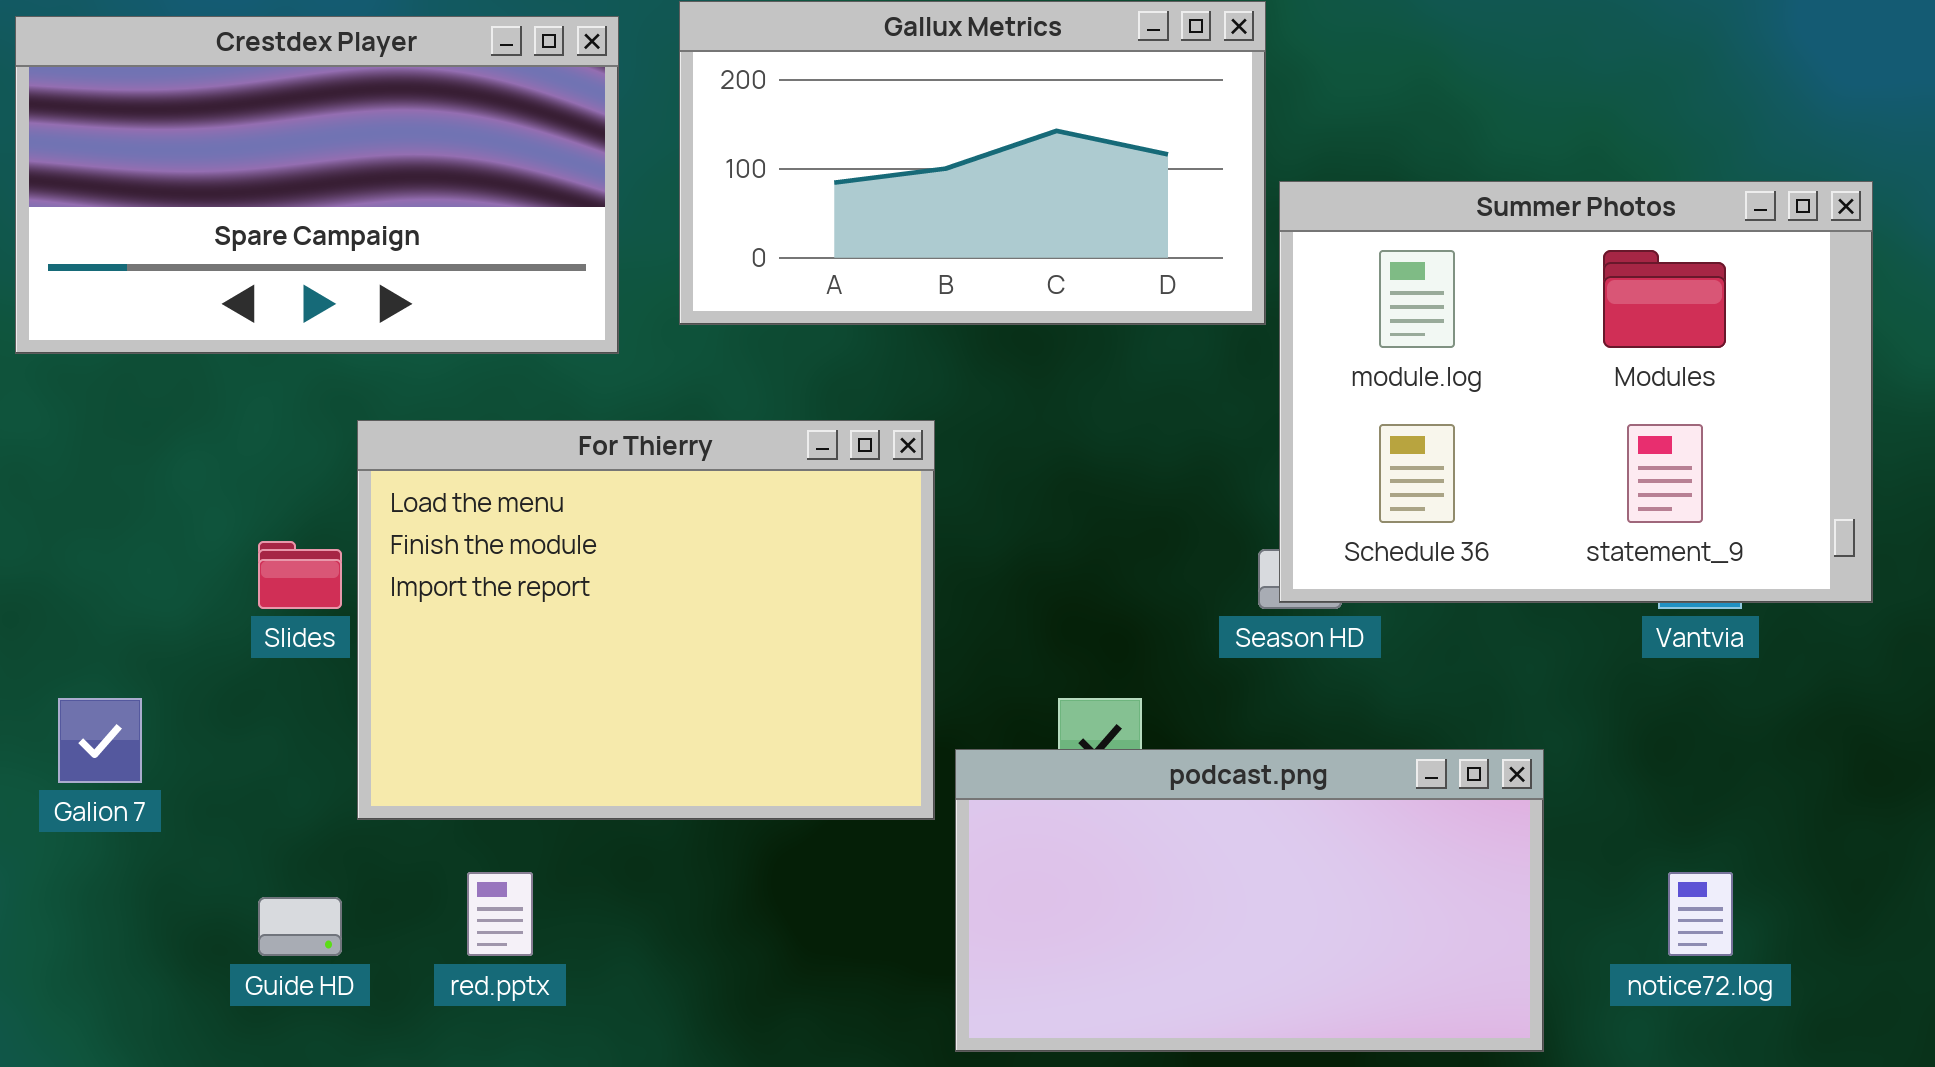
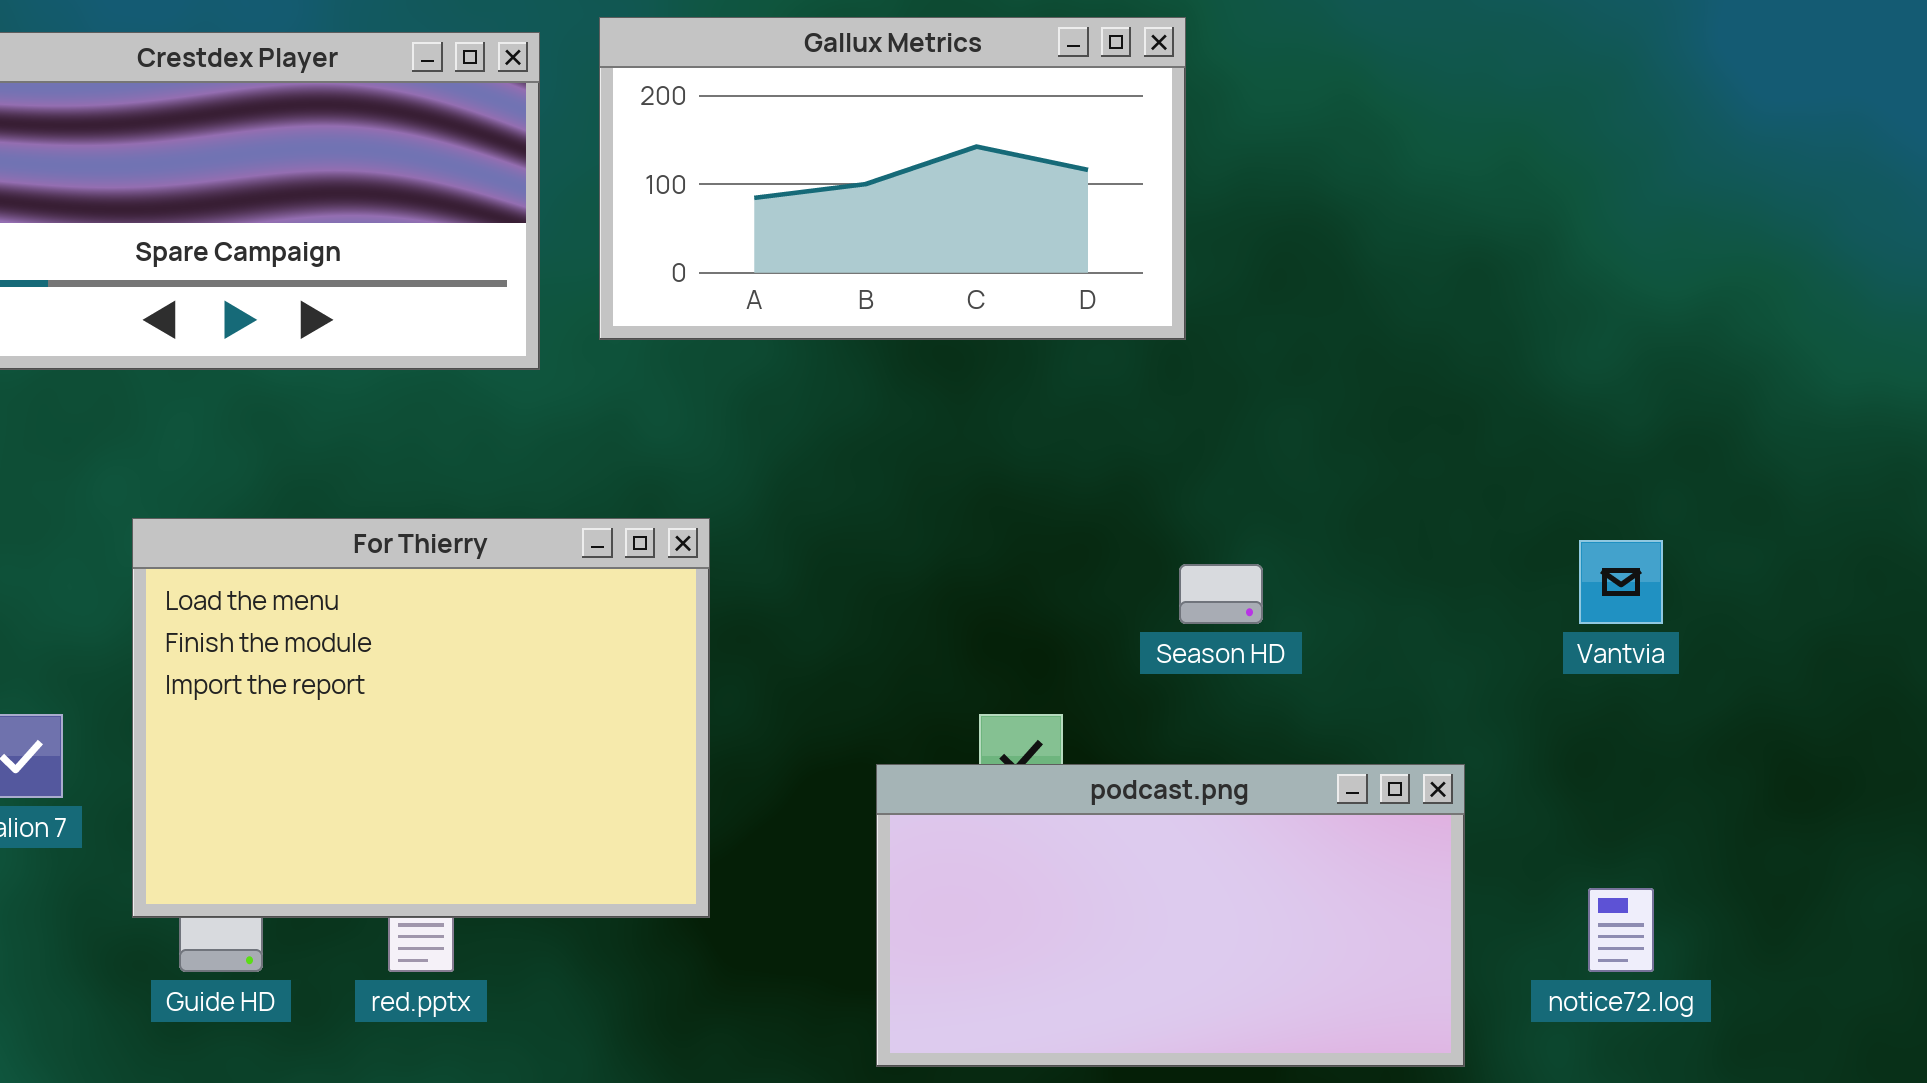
Summer Photos: [1279,181,1873,603] -> none, closed
For Thierry: [357,420,935,820] -> [132,518,710,918], moved

